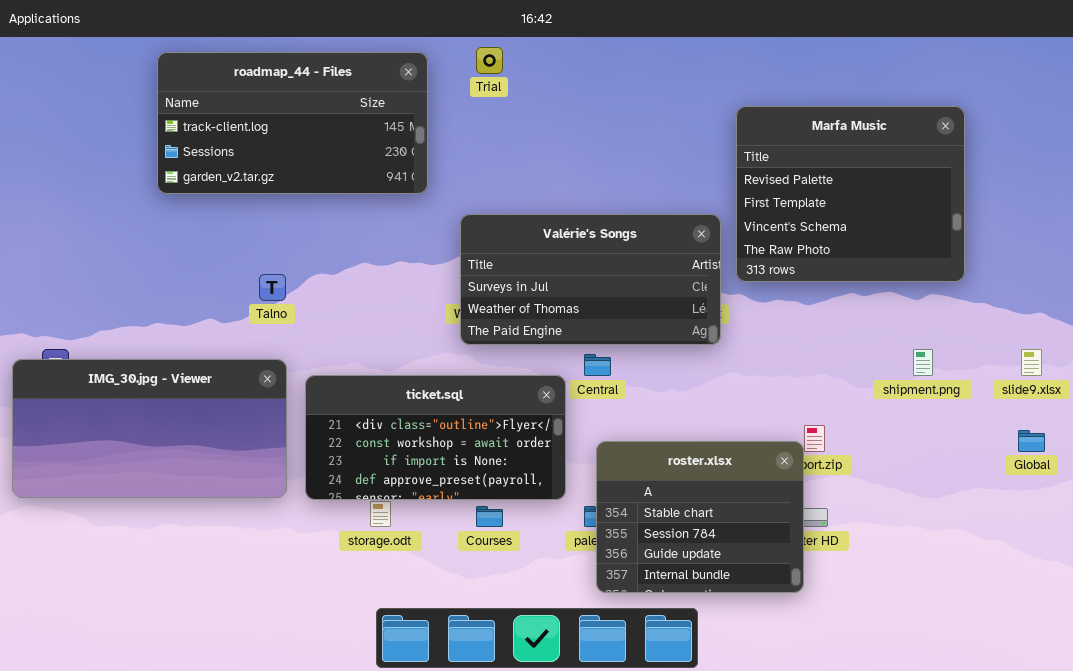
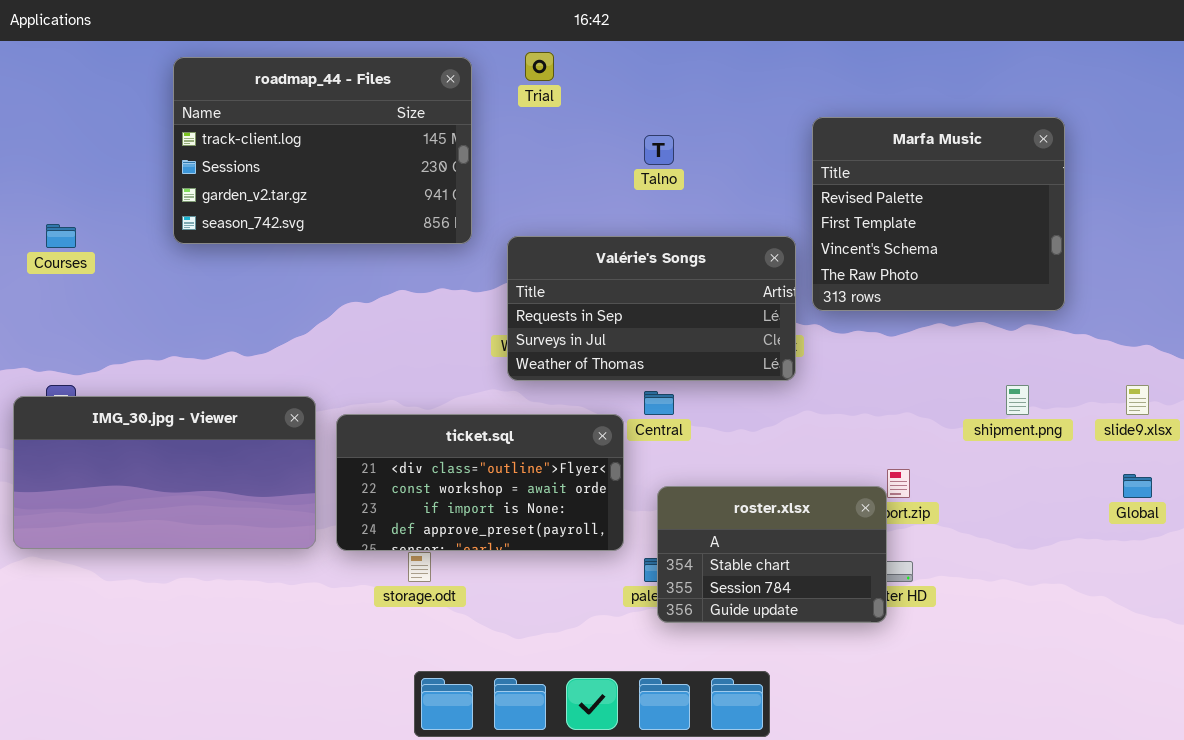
roadmap_44 - Files: [157,52,428,194] -> [173,57,472,244], resized
Valérie's Songs: [460,214,721,345] -> [507,236,796,381], scrolled up 1 row
Talno: [259,274,286,301] -> [644,135,674,165], moved
roster.xlsx: [596,441,804,593] -> [657,486,887,623], resized
Courses: [476,506,503,527] -> [46,224,76,248], moved

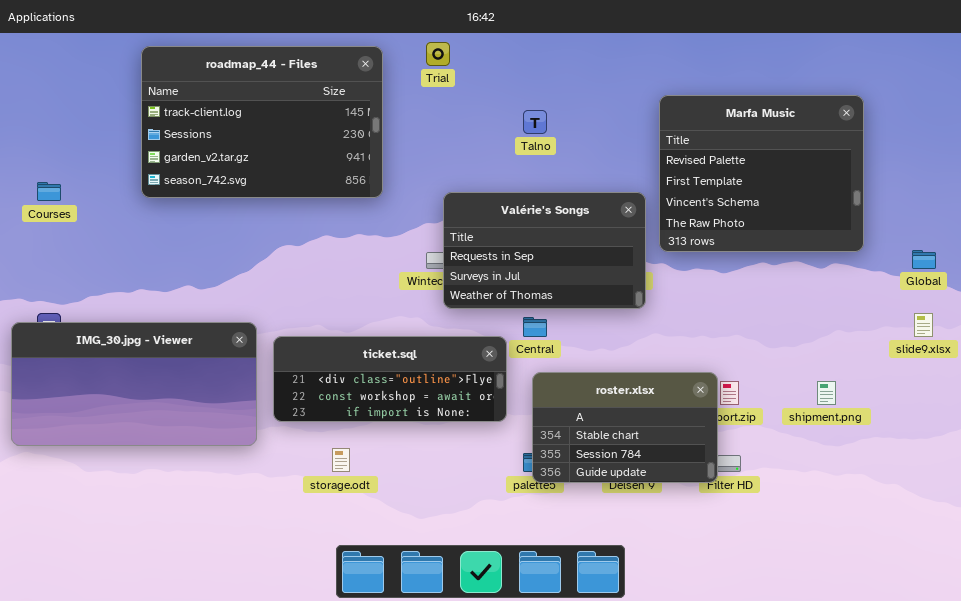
Valérie's Songs: [507,236,796,381] -> [443,192,646,309], resized
shipment.png: [1006,385,1029,415] -> [817,381,836,405], moved
ticket.sql: [336,414,624,551] -> [273,336,507,422], resized
Global: [1123,474,1152,498] -> [912,250,936,269], moved
roster.xlsx: [657,486,887,623] -> [532,372,718,483], moved

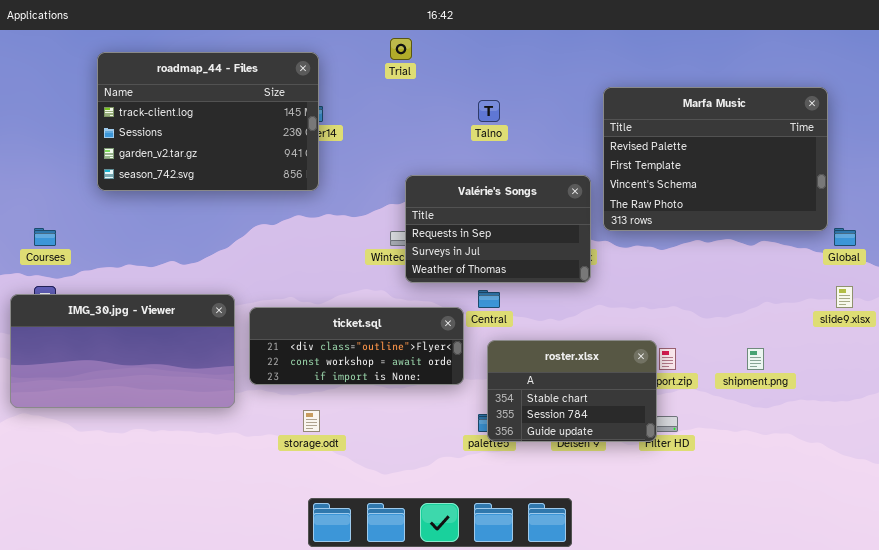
roadmap_44 - Files: [141,46,383,198] -> [97,52,319,191], moved
Marfa Music: [659,95,864,252] -> [603,87,828,231], resized
Courses: [37,182,61,201] -> [34,228,56,246], moved

